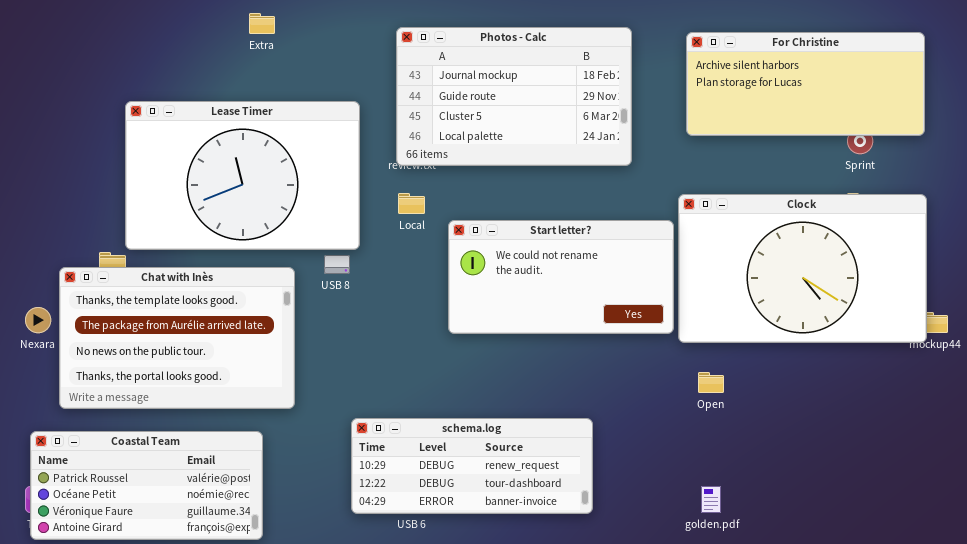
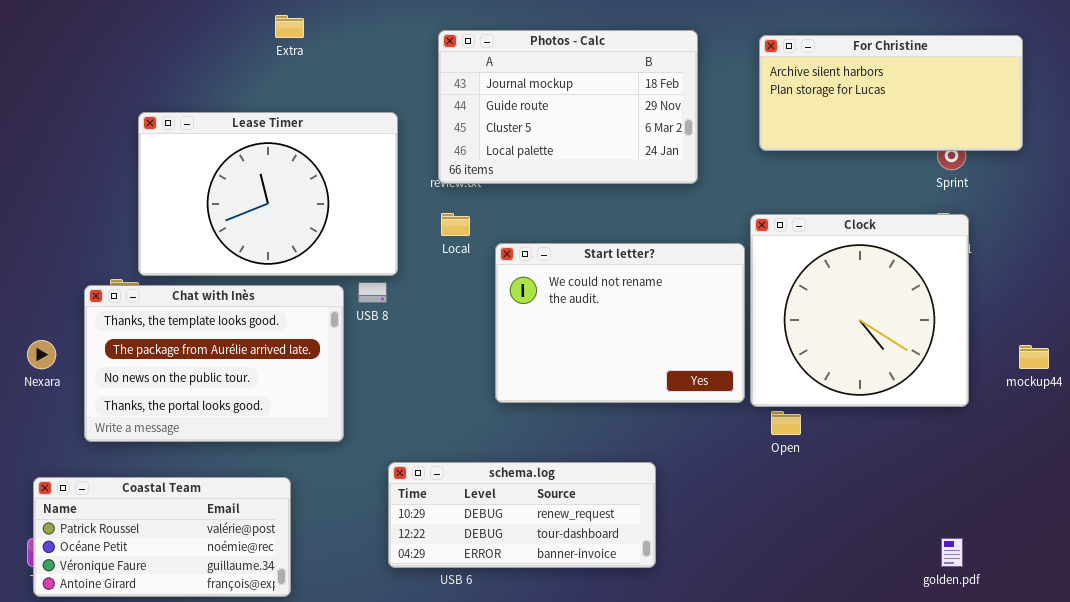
Clock: [678,194,927,343] -> [750,214,969,407], resized
Start letter?: [448,220,674,334] -> [495,243,745,403], resized
Chat with Inès: [59,267,295,409] -> [84,285,344,442], moved
golden.pdf: [701,486,721,513] -> [941,538,963,567], moved

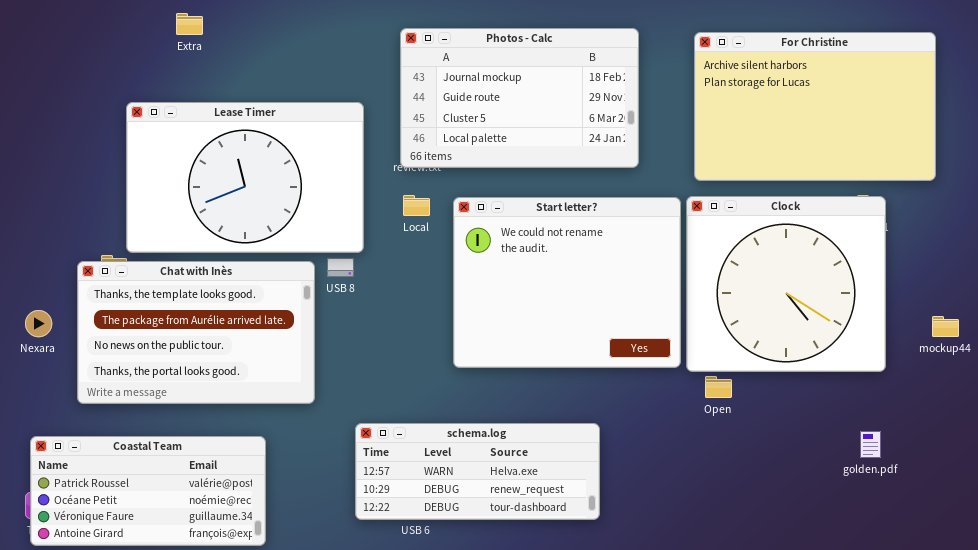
Extra: [275,15,304,38] -> [176,13,203,35], moved
For Christine: [759,35,1023,151] -> [694,32,936,181], resized
Start letter?: [495,243,745,403] -> [453,197,681,368], resized
schema.log: [388,462,656,568] -> [355,423,600,520], scrolled up 1 row
golden.pdf: [941,538,963,567] -> [860,431,881,458], moved

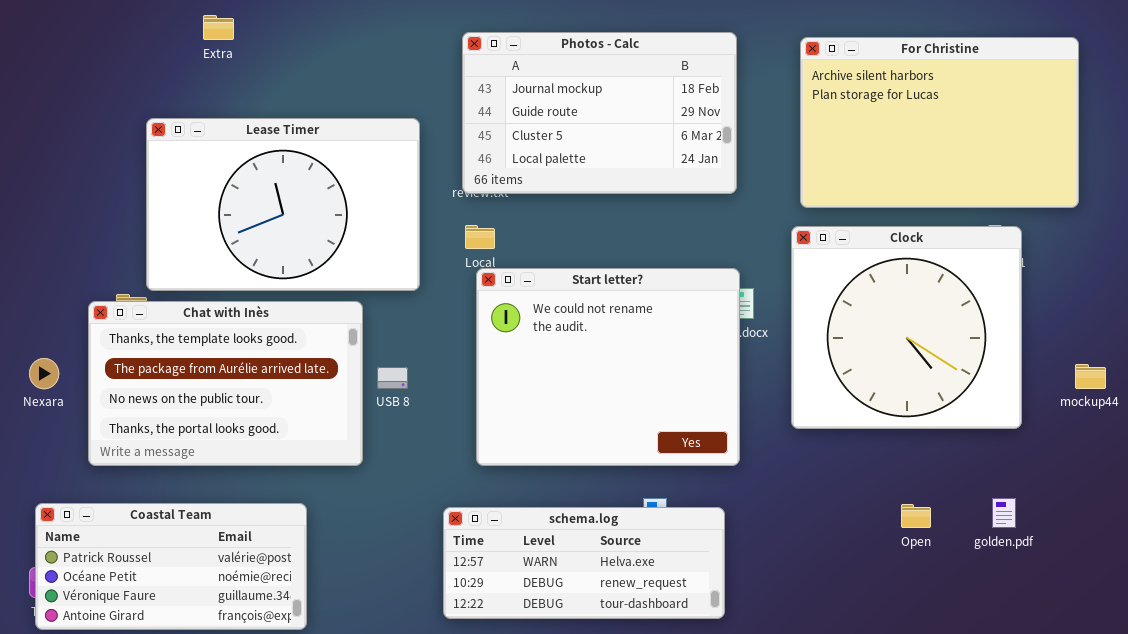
Start letter?: [453,197,681,368] -> [476,268,740,466], moved
USB 8: [327,258,354,277] -> [377,367,408,389], moved
Open: [705,376,732,398] -> [901,504,931,528], moved
schema.log: [355,423,600,520] -> [443,507,725,619], moved

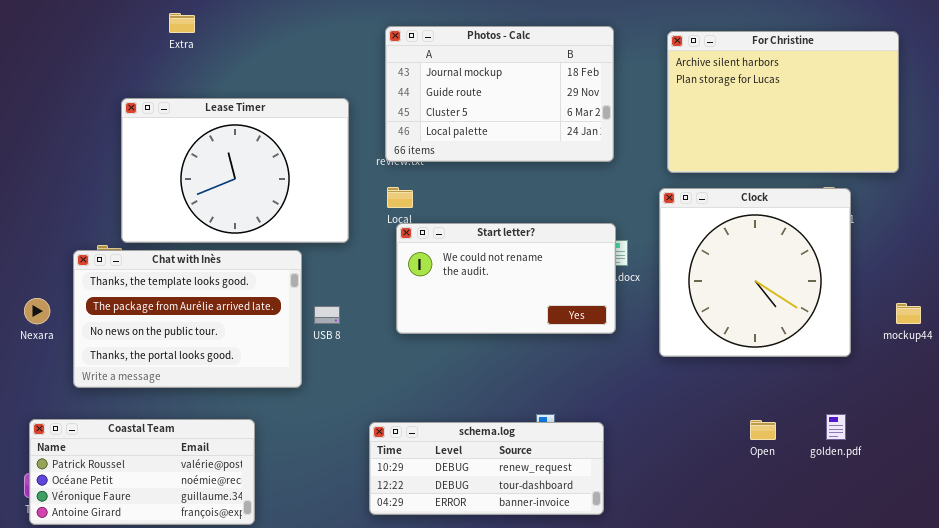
Start letter?: [476,268,740,466] -> [396,223,616,334], resized
schema.log: [443,507,725,619] -> [369,422,604,515], scrolled down 1 row

